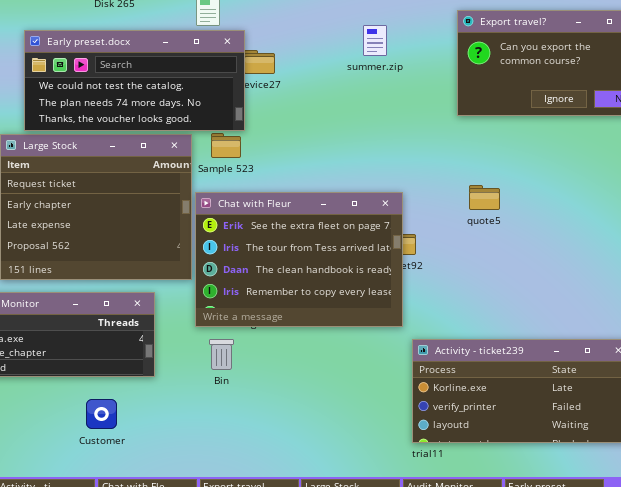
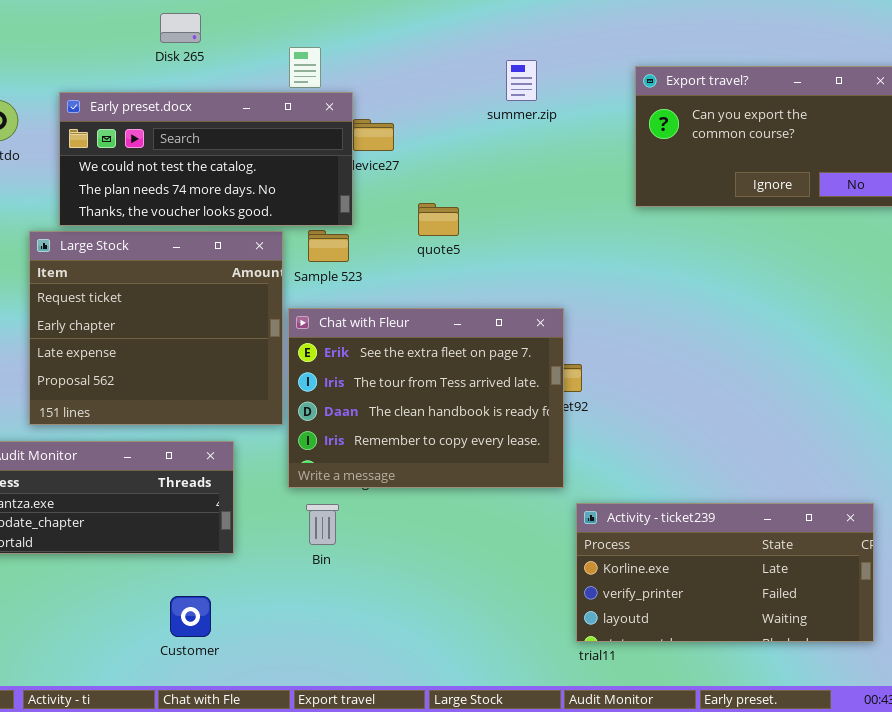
summer.zip: [363,25,387,56] -> [506,60,537,101], moved
quote5: [469,185,500,210] -> [418,203,459,236], moved
Customer: [86,399,117,429] -> [170,596,211,637], moved

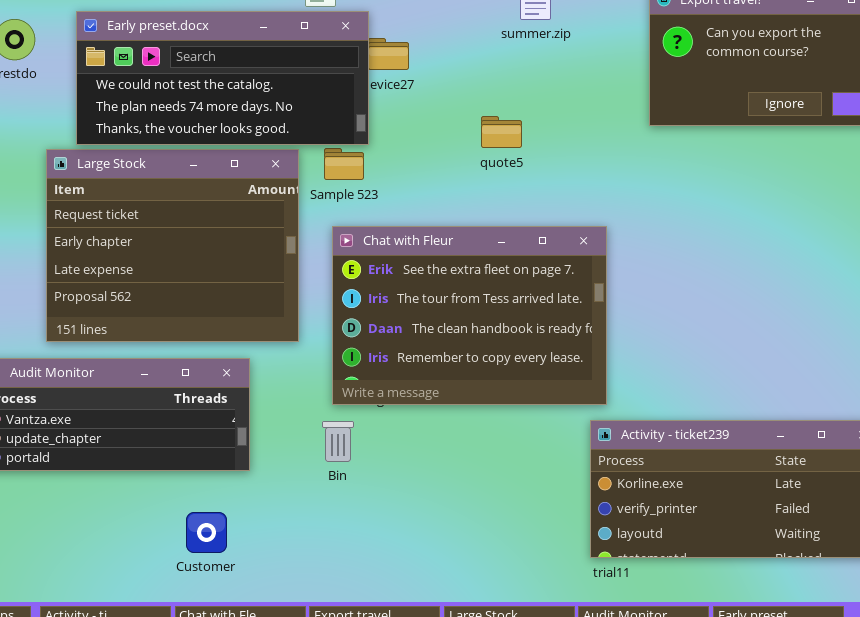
quote5: [418,203,459,236] -> [481,116,522,148], moved
Chat with Fleur: [288,308,564,488] -> [332,226,607,405], moved

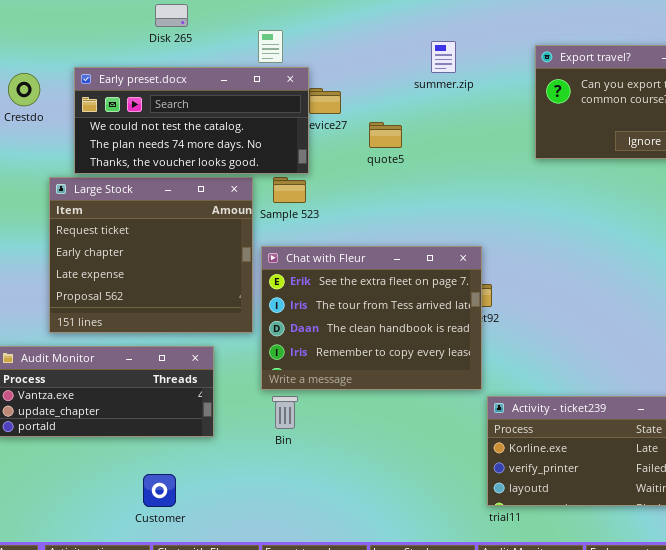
quote5: [481,116,522,148] -> [369,122,402,148], moved
Chat with Fleur: [332,226,607,405] -> [261,246,482,390], moved
Customer: [186,512,227,553] -> [143,474,176,507], moved

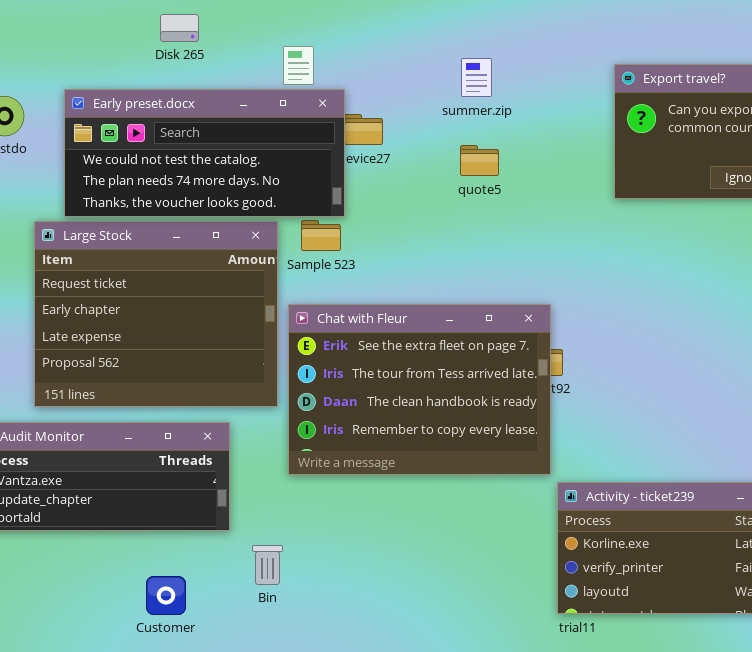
summer.zip: [431,41,456,73] -> [461,58,492,97], moved
quote5: [369,122,402,148] -> [460,145,499,176], moved
Bin: [272,396,298,429] -> [252,545,283,585], moved

